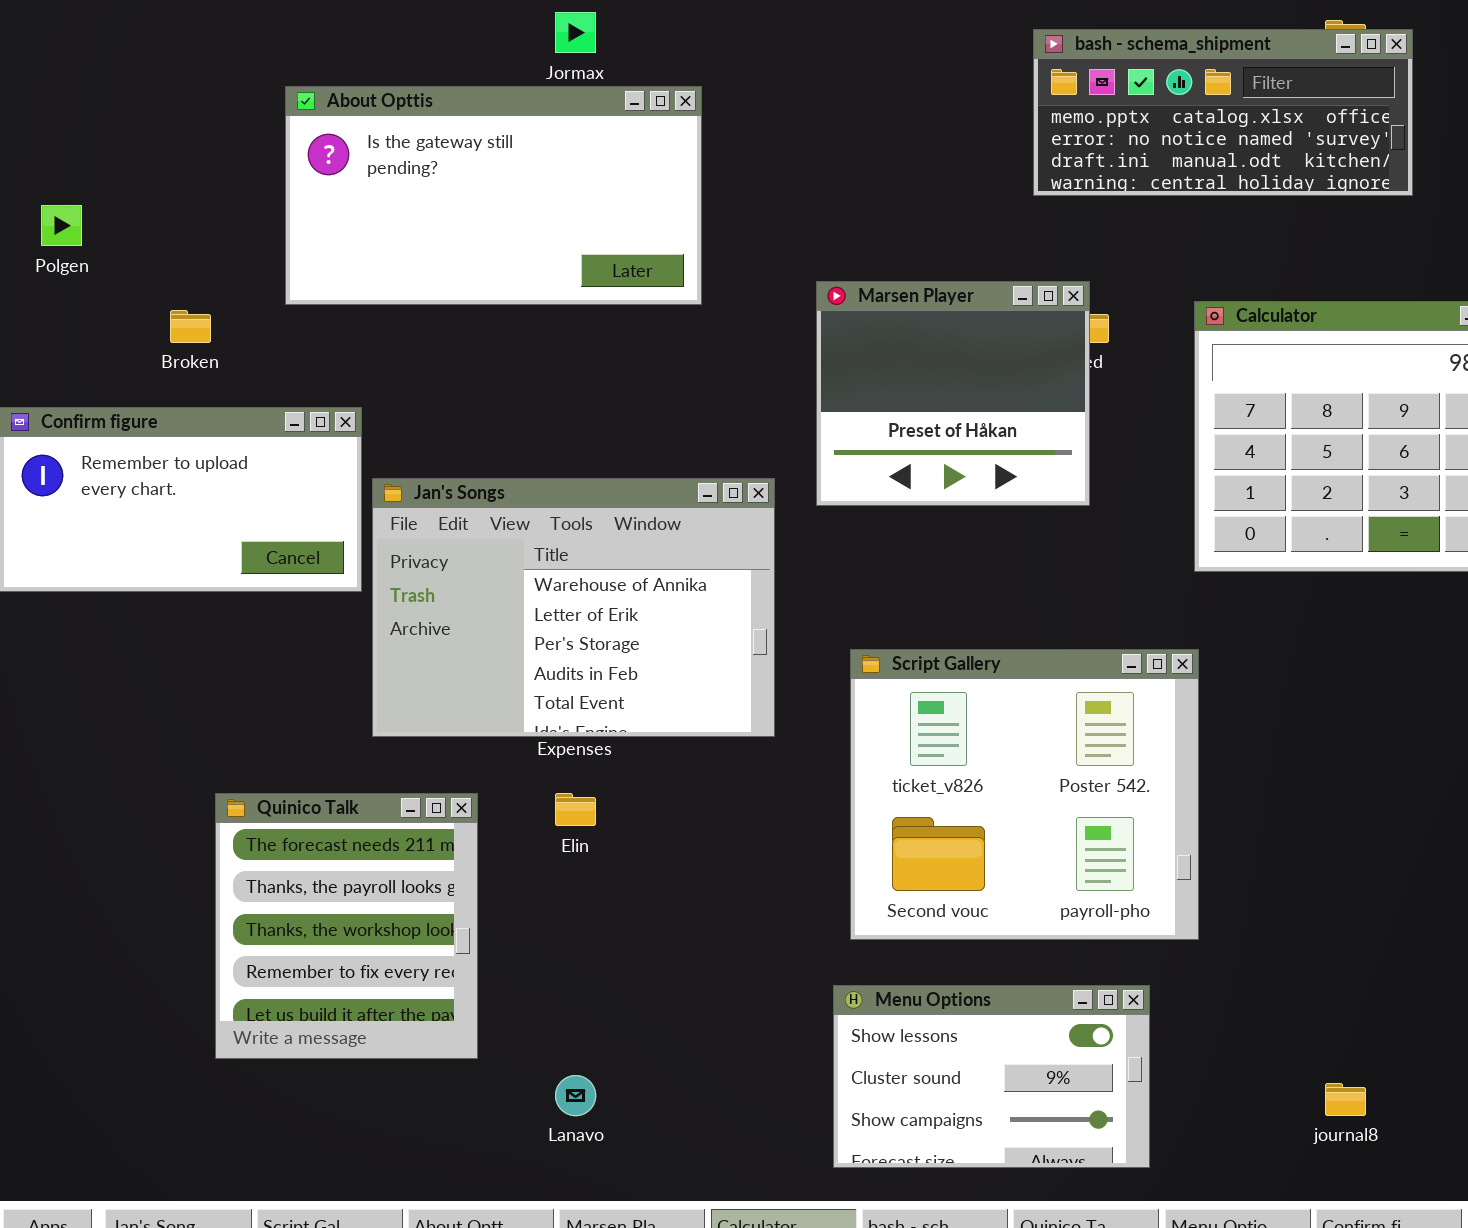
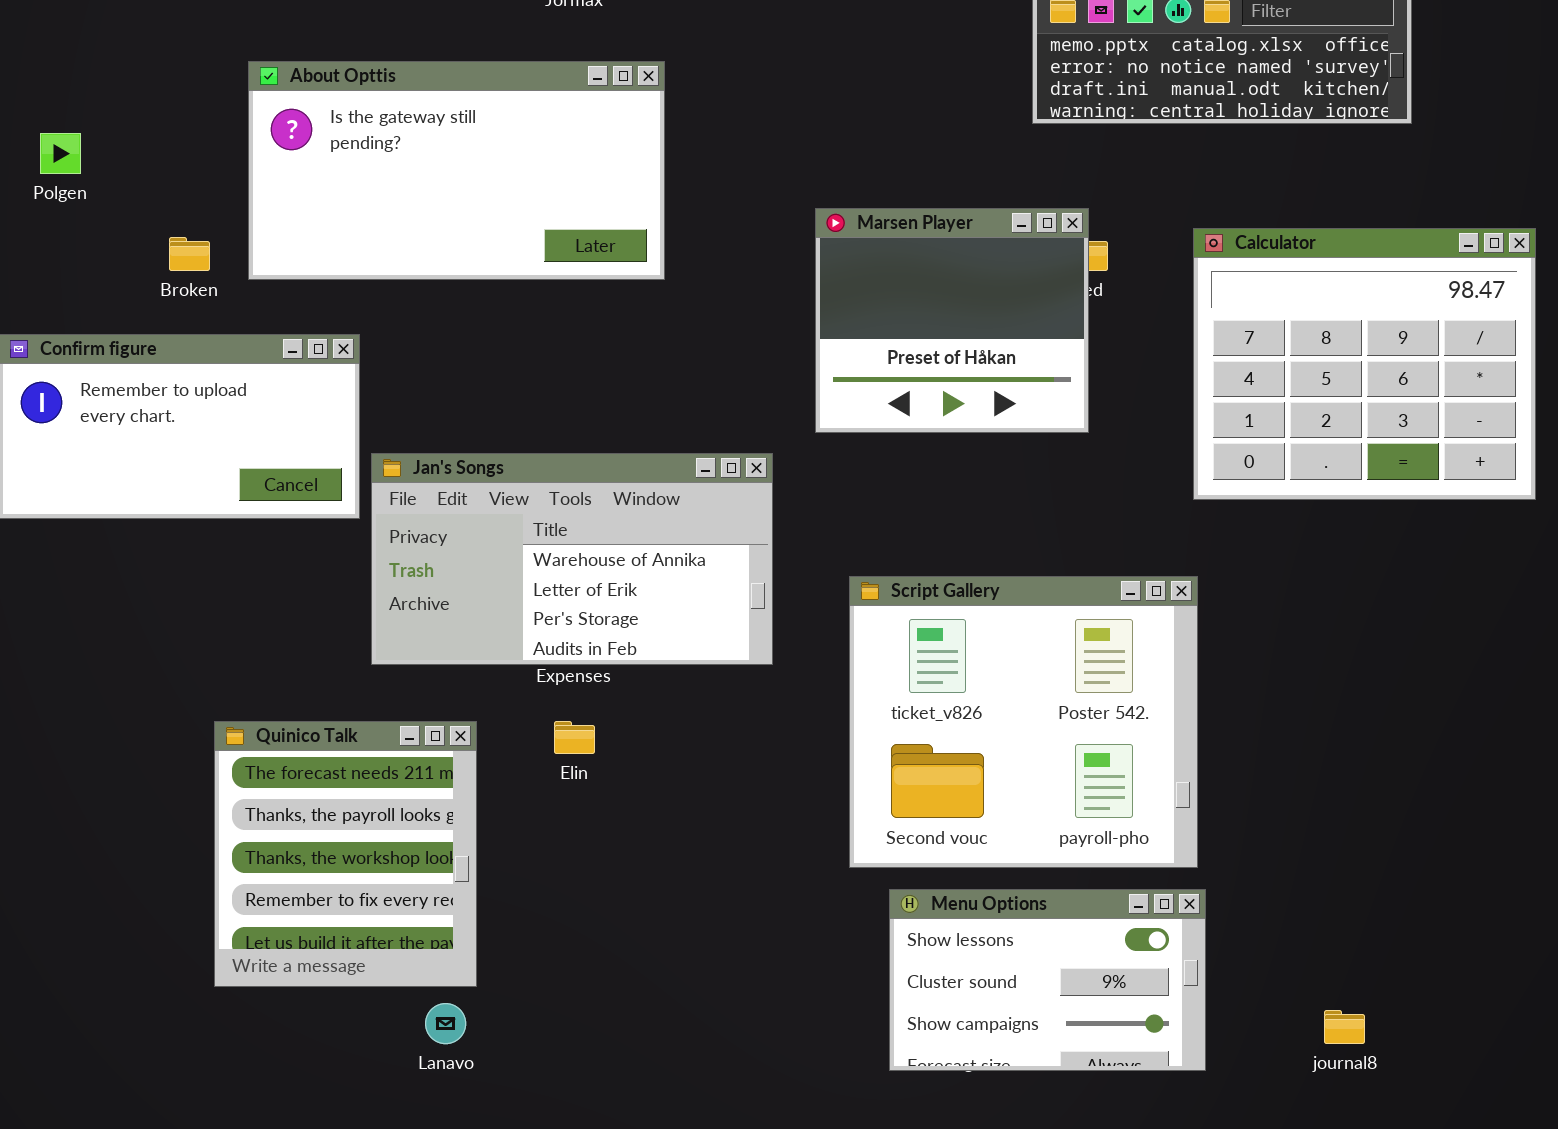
About Opttis: [285,86,702,305] -> [248,61,665,280], moved
Jan's Songs: [372,478,775,737] -> [371,453,773,665], resized
Menu Options: [833,985,1150,1168] -> [889,889,1206,1071], moved
Lanavo: [555,1075,596,1116] -> [425,1003,466,1044], moved

